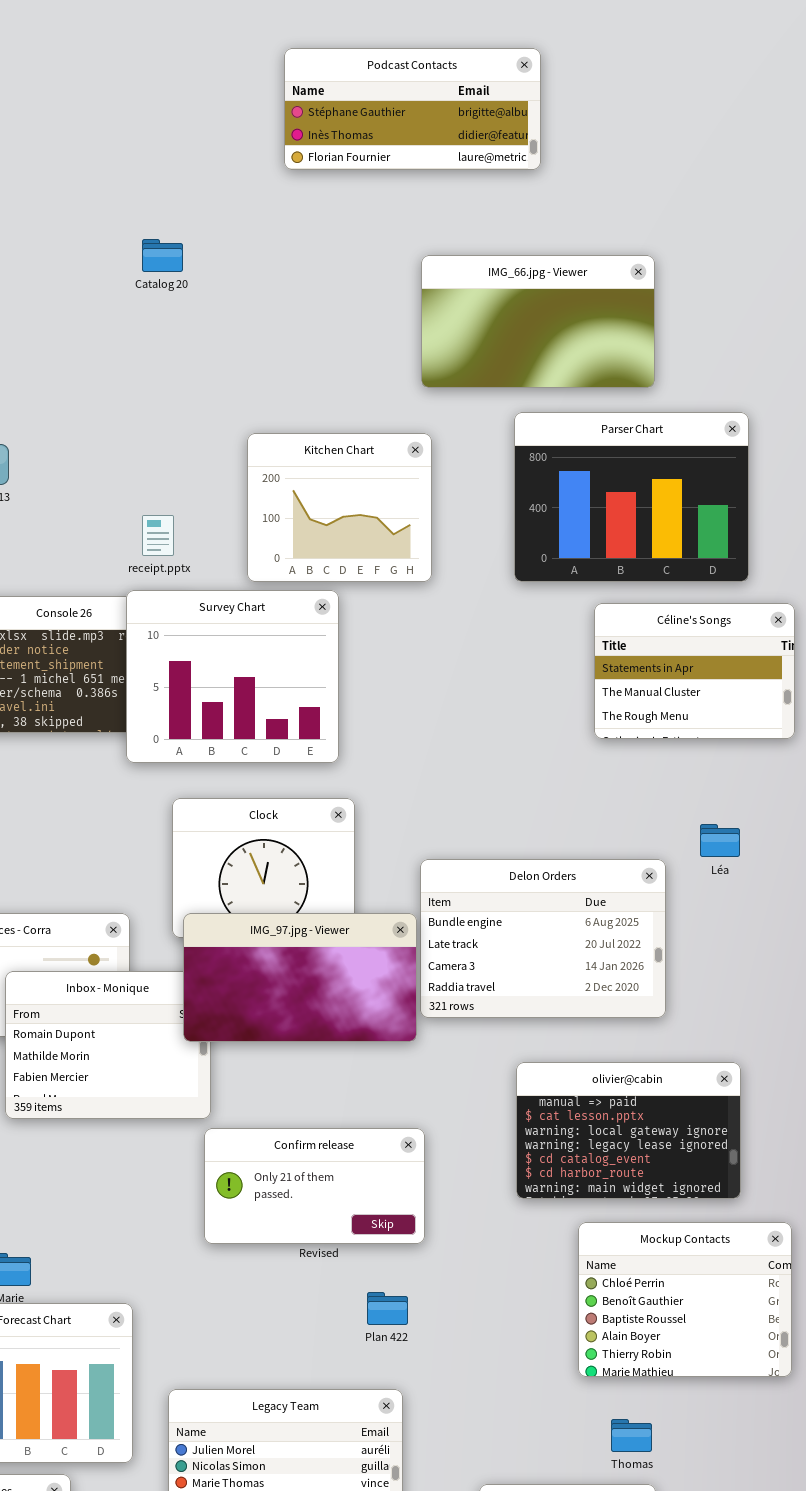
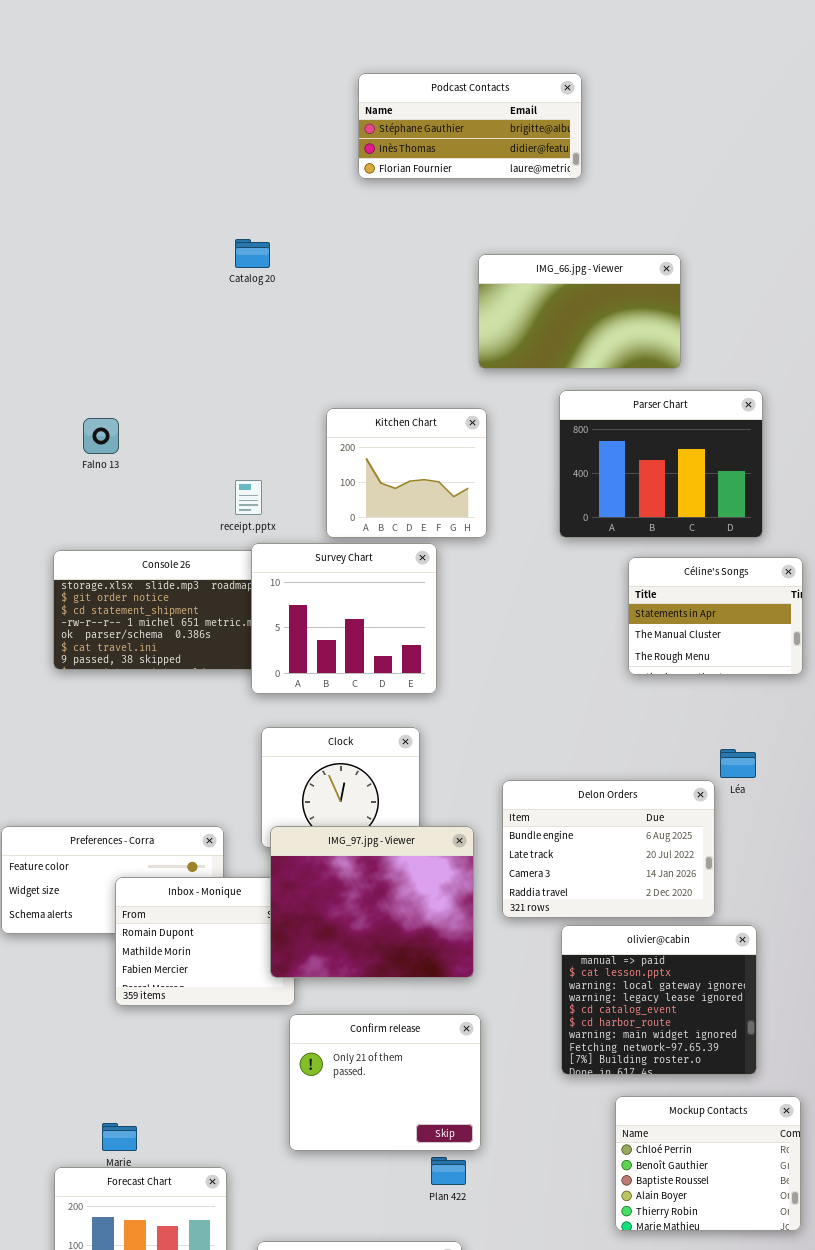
Survey Chart: [126,590,339,763] -> [251,543,437,694], moved
Delon Orders: [420,859,666,1018] -> [502,780,715,918], moved
IMG_97.jpg - Viewer: [183,913,417,1042] -> [270,826,474,978], resized
olivier@cabin: [516,1062,741,1199] -> [561,925,757,1075], resized
Confirm release: [204,1128,425,1244] -> [289,1014,481,1151], resized

